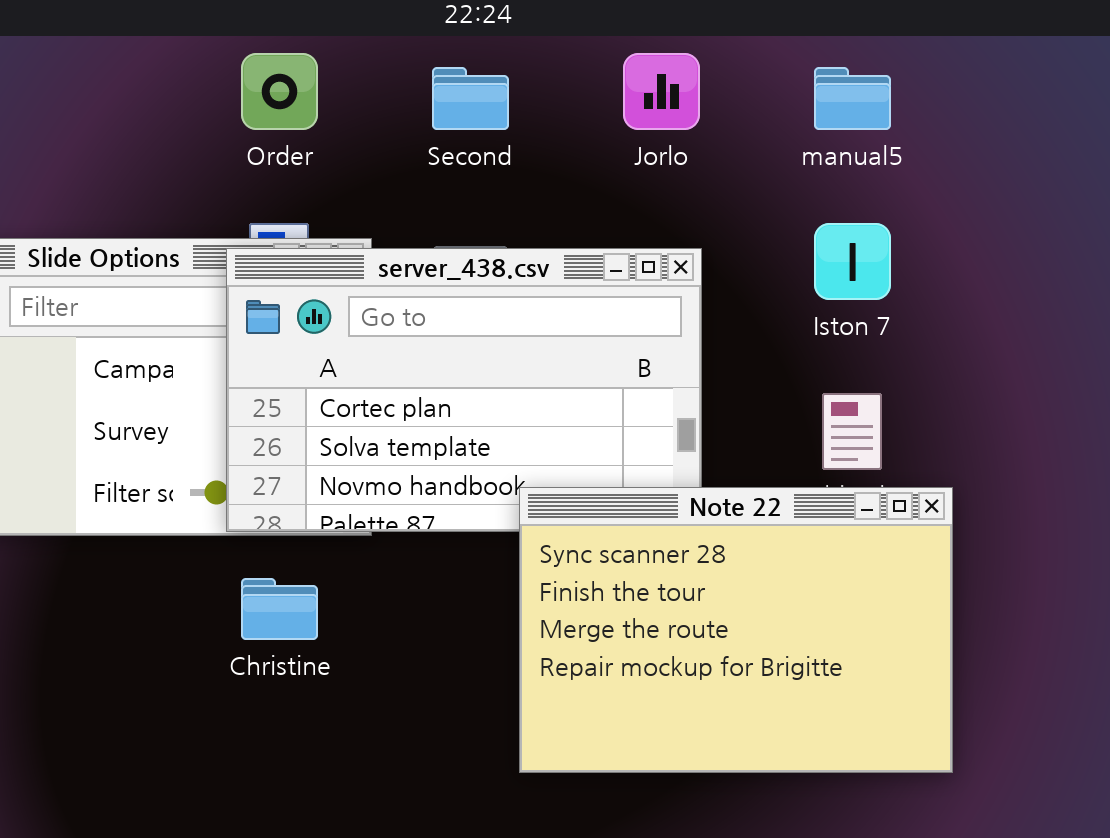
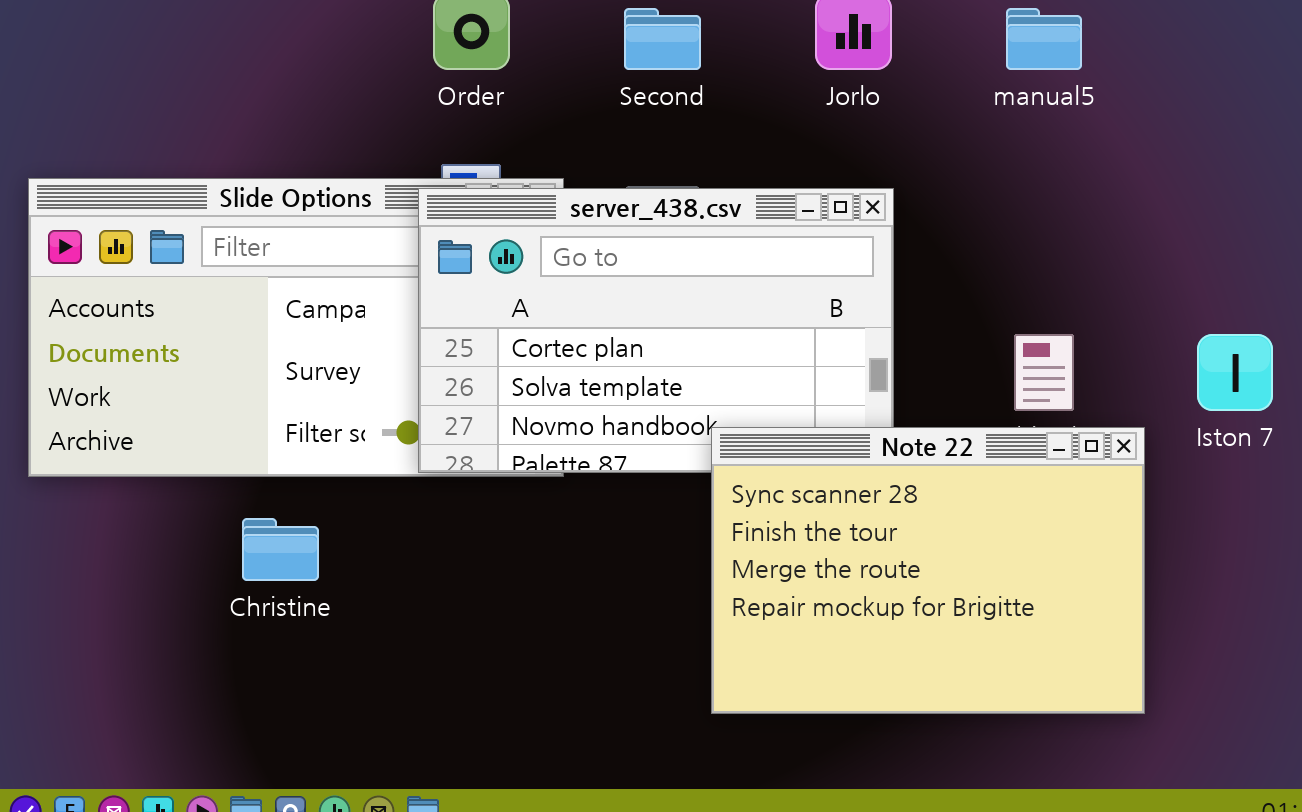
Iston 7: [814,223,891,300] -> [1197,334,1273,411], moved
Christine: [241,578,318,640] -> [242,518,319,581], moved

